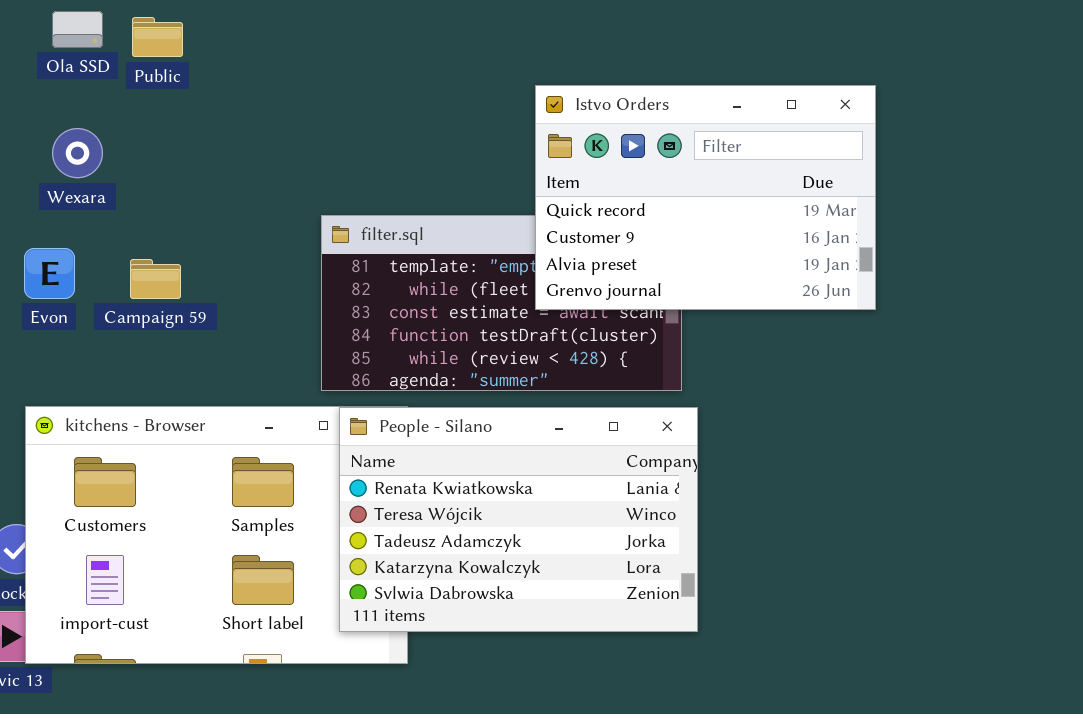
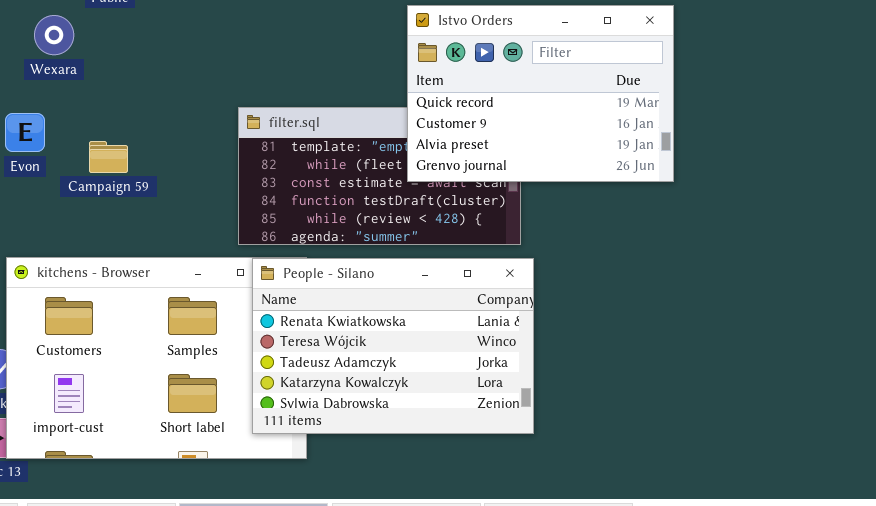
Wexara: [52,128,103,178] -> [34,15,74,55], moved
Evon: [24,248,75,299] -> [5,113,45,152], moved

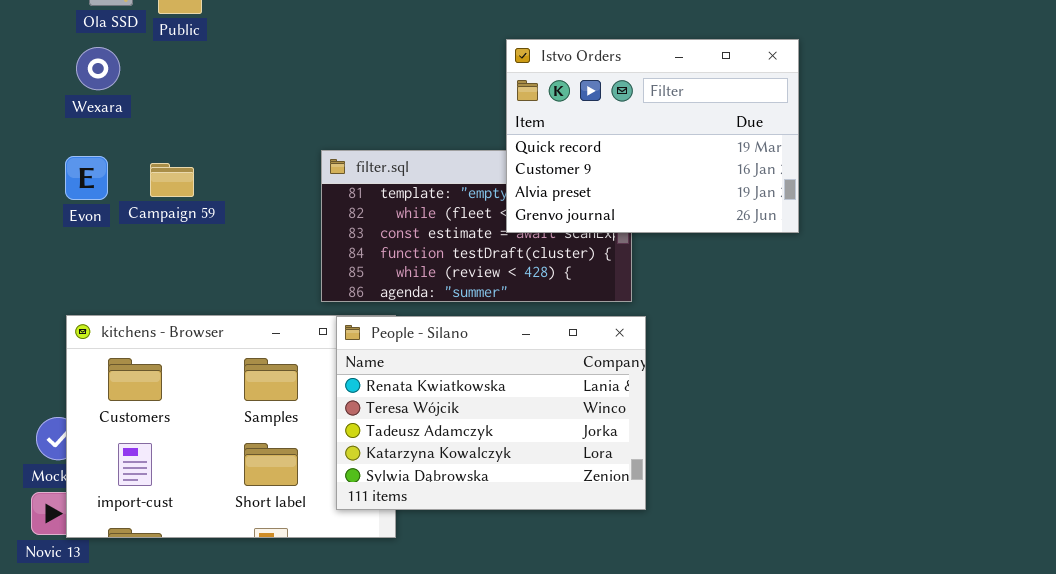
Wexara: [34,15,74,55] -> [76,47,120,90], moved
Campaign 59: [89,141,128,173] -> [150,163,194,197], moved

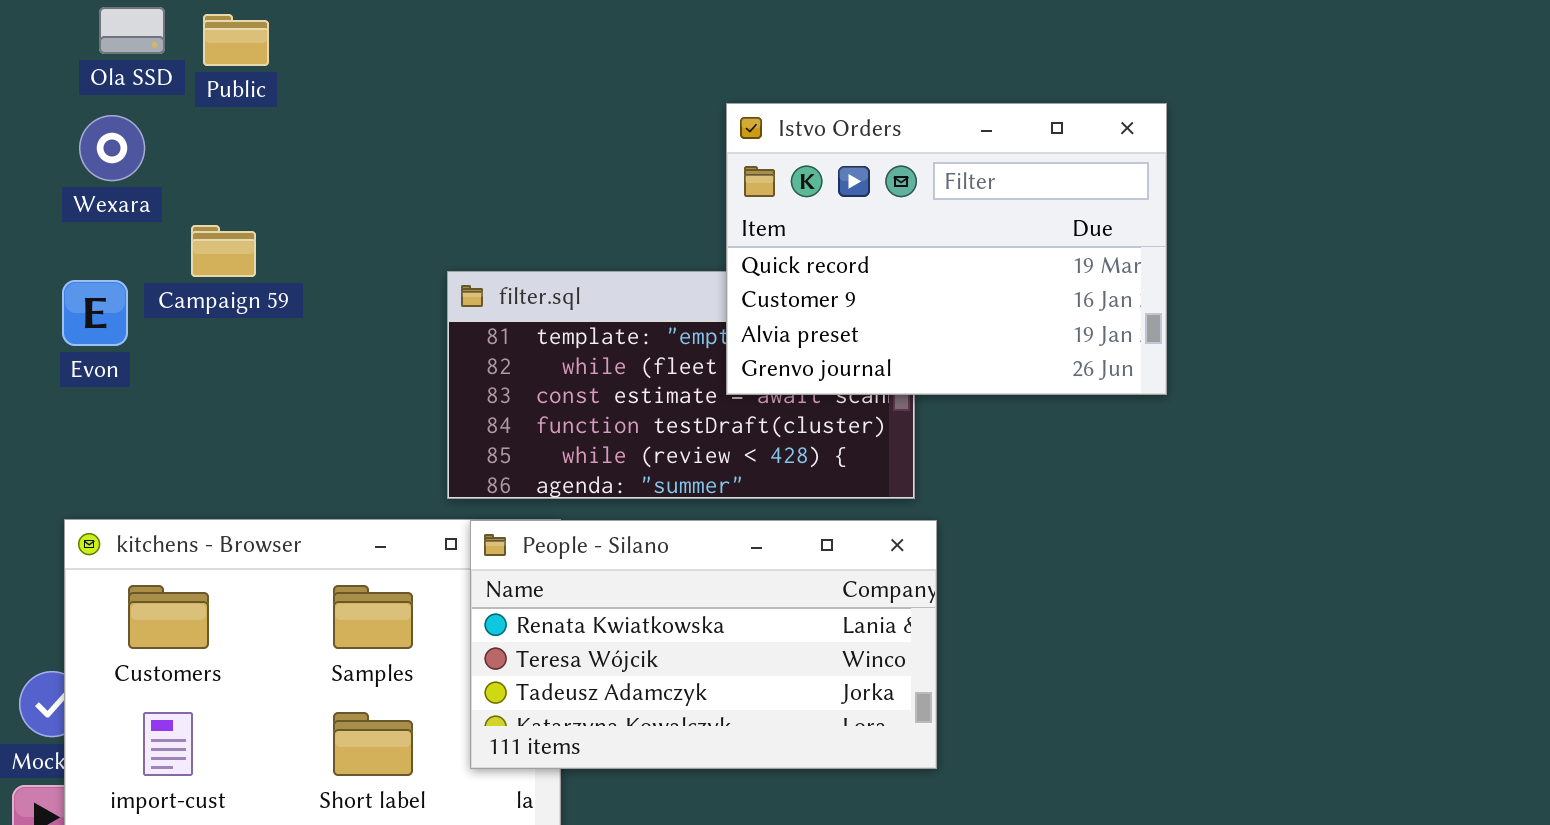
Campaign 59: [150,163,194,197] -> [191,225,256,277], moved
People - Silano: [336,316,646,510] -> [470,520,937,769], resized

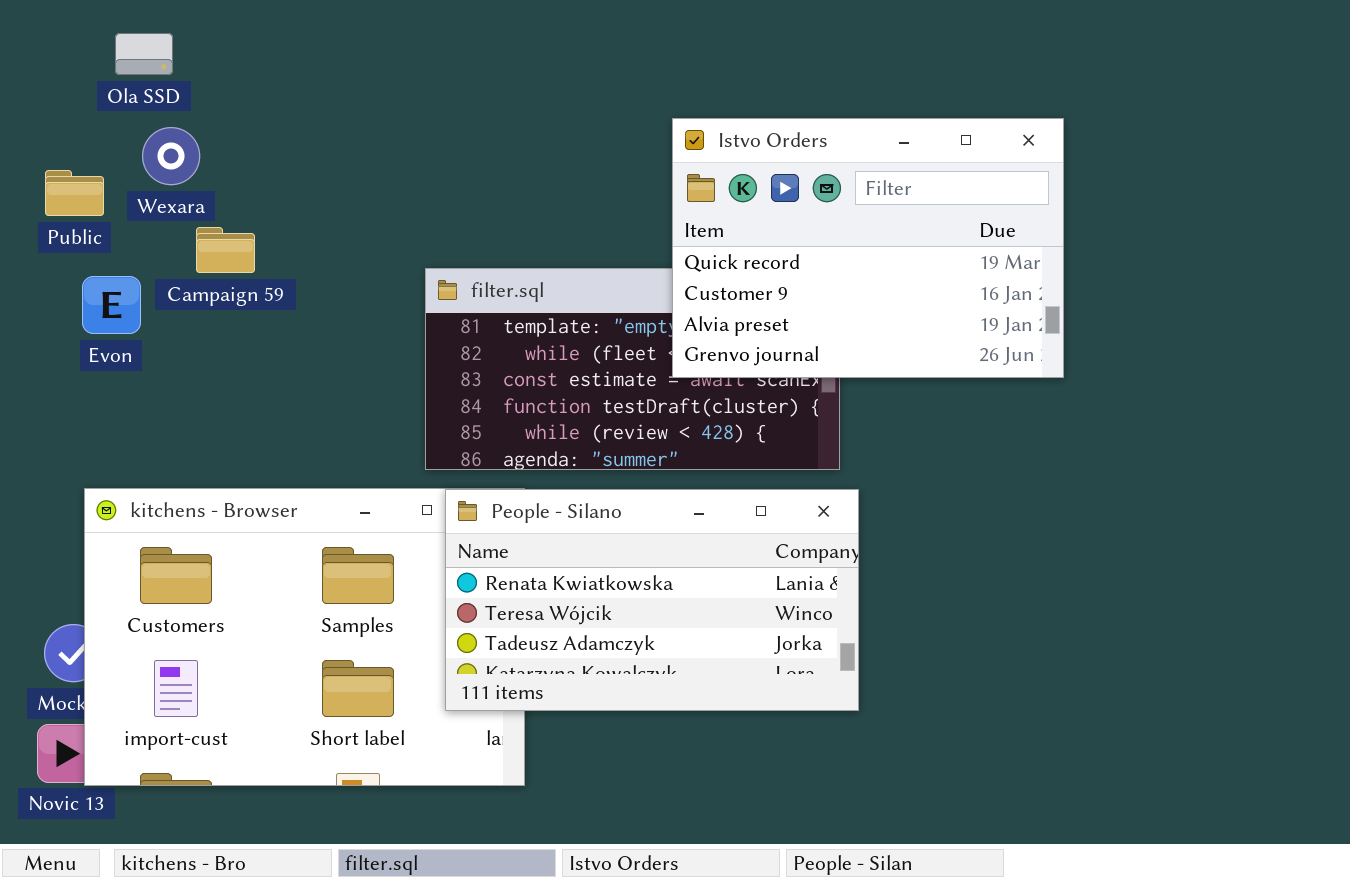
Public: [203,14,269,66] -> [45,170,104,216], moved
Wexara: [79,115,145,181] -> [142,127,200,185], moved

